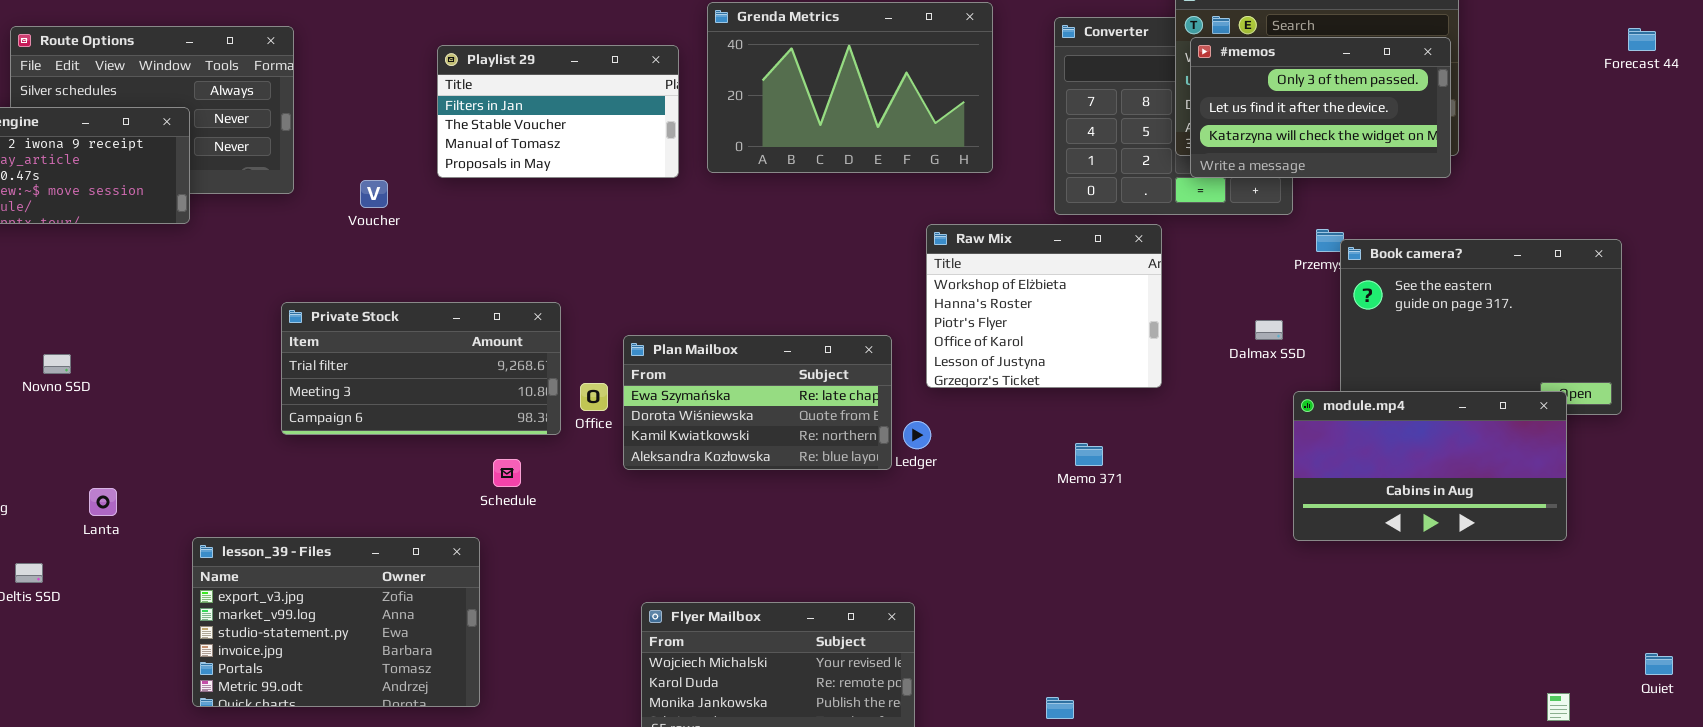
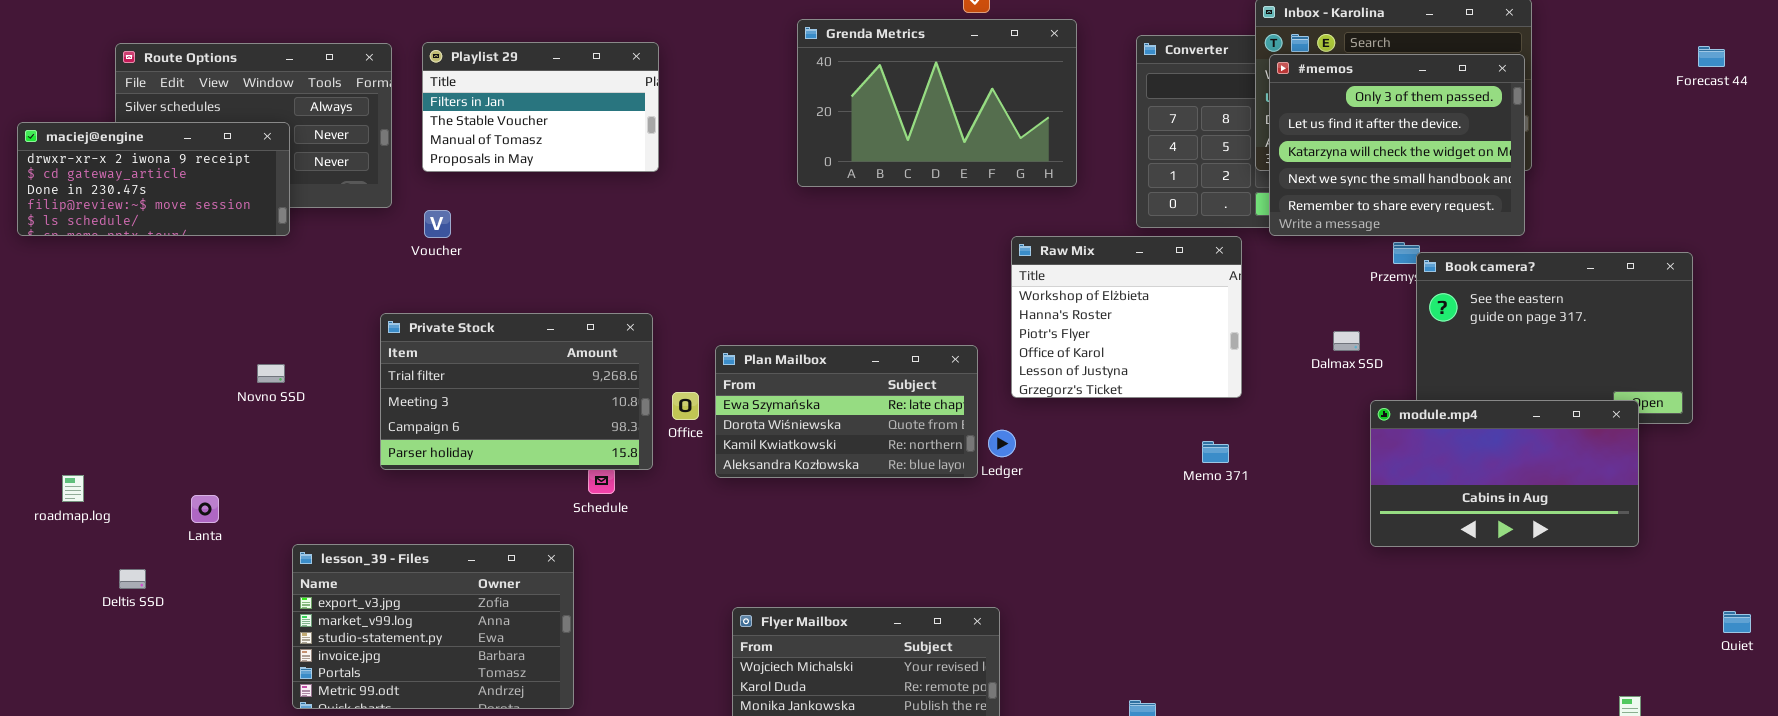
#memos: [1190,37,1451,178] -> [1269,54,1525,236], resized
Playlist 29: [437,45,679,178] -> [422,42,659,172], moved
Voucher: [360,180,388,208] -> [424,210,451,238], moved
Private Stock: [281,302,561,435] -> [380,313,653,470], resized
Novno SSD: [43,354,71,374] -> [257,364,285,383], moved
Memo 371: [1075,443,1103,466] -> [1202,441,1229,463], moved
Quiet: [1645,653,1673,675] -> [1723,611,1751,633], moved

